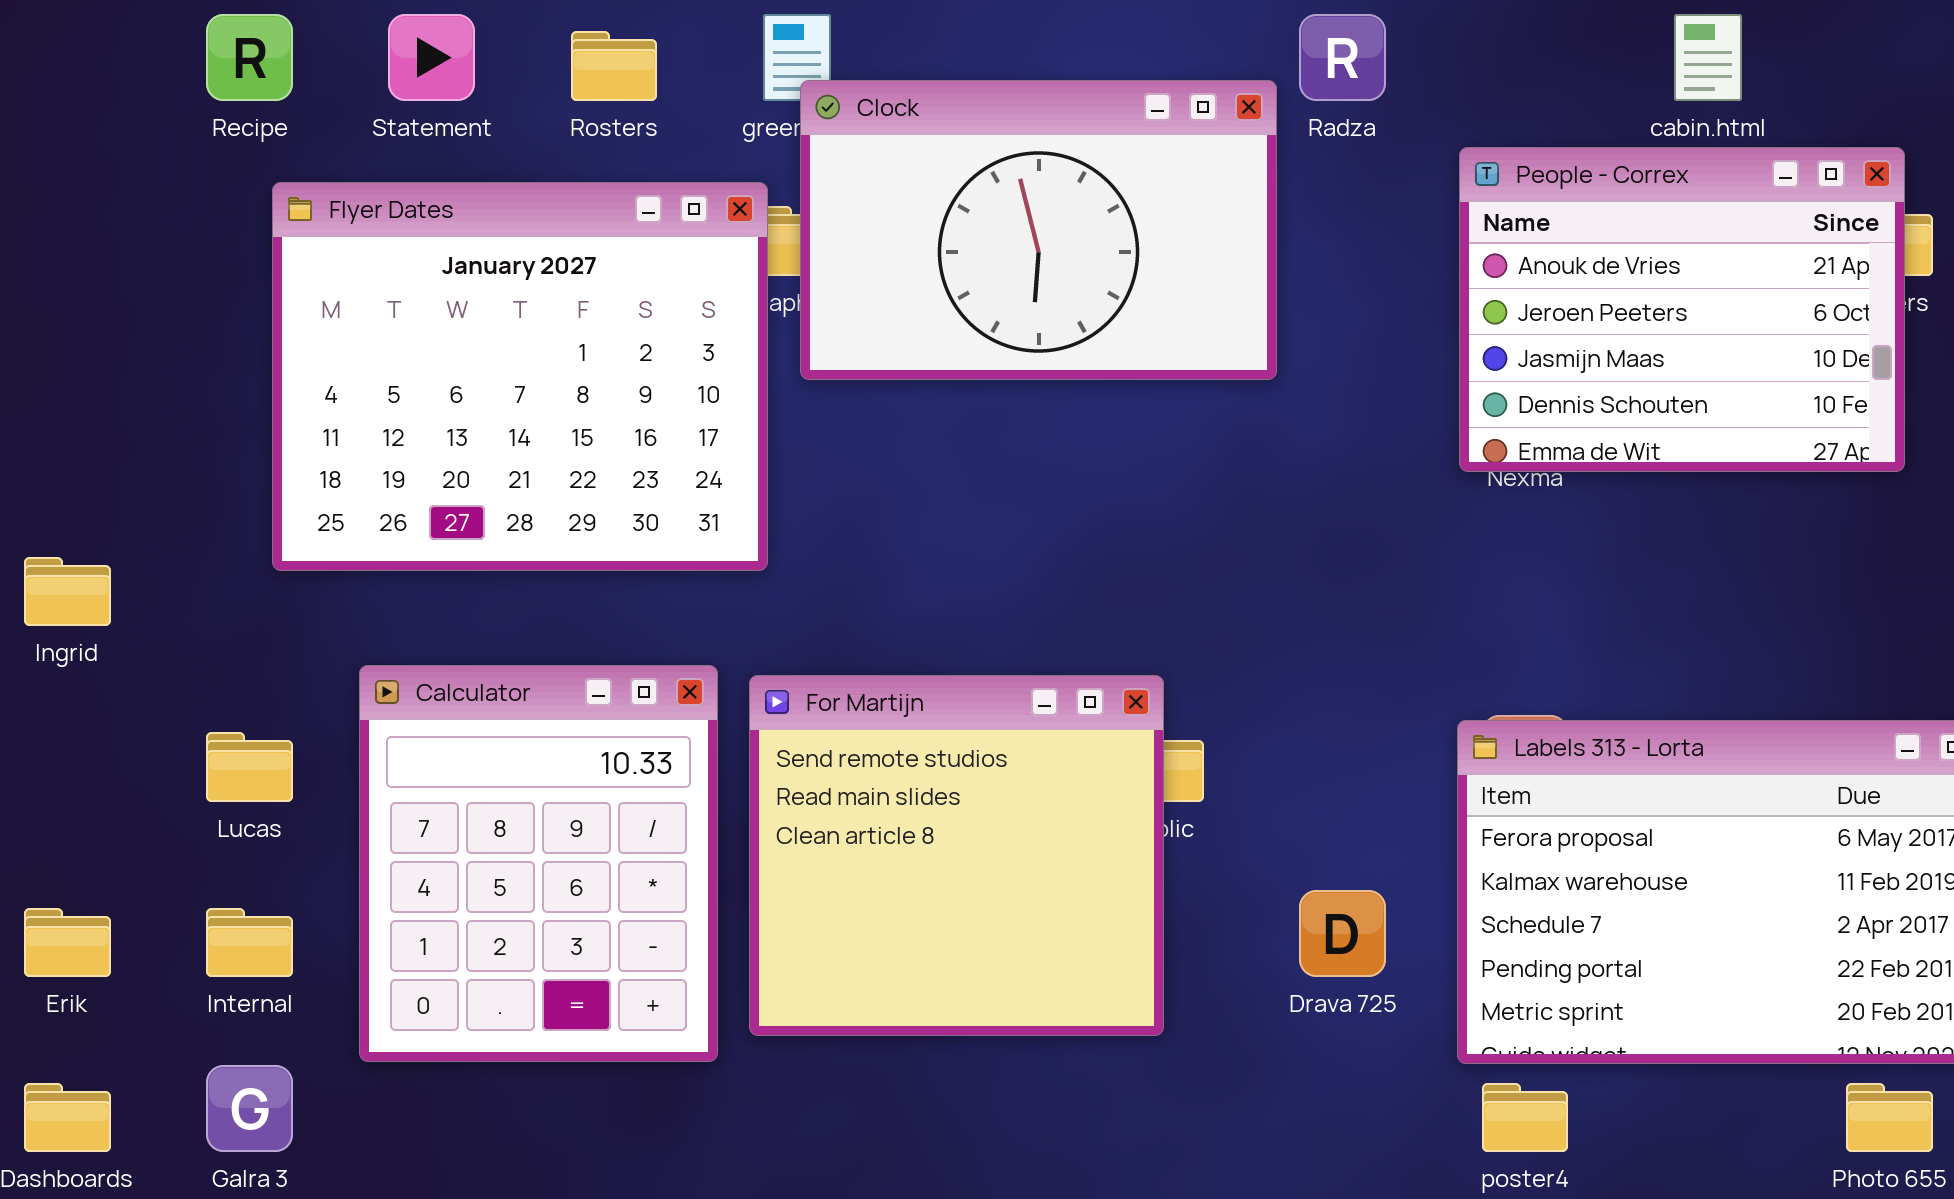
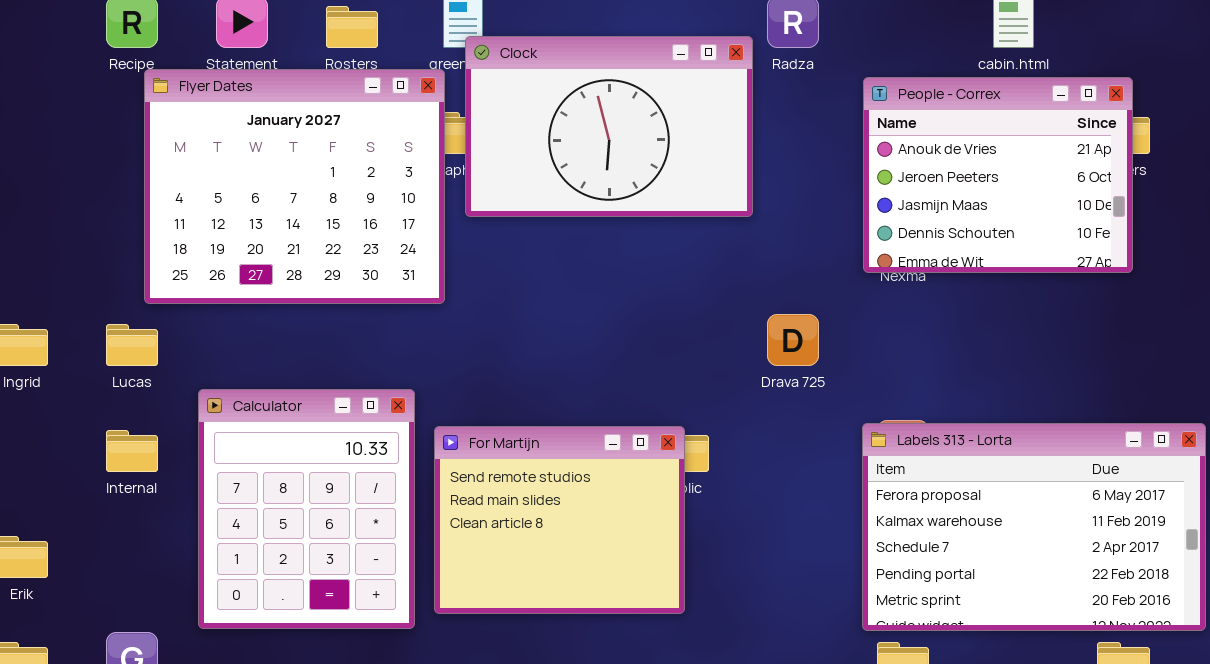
Flyer Dates: [272,182,768,571] -> [144,69,445,304], moved
For Martijn: [749,675,1164,1036] -> [434,426,685,614], resized
Lucas: [206,732,293,802] -> [106,324,158,366], moved
Drava 725: [1299,890,1386,977] -> [767,314,819,366], moved
Internal: [206,908,293,977] -> [106,430,158,472], moved

